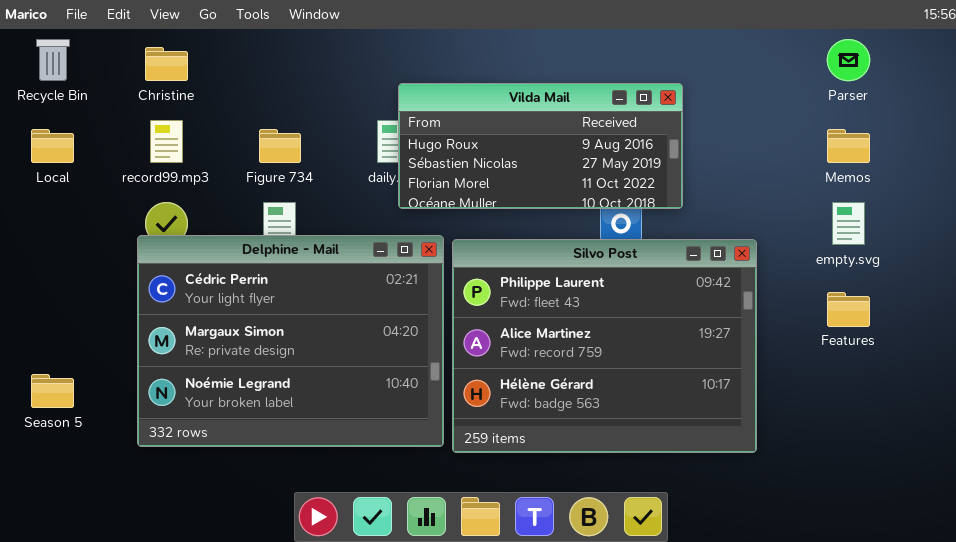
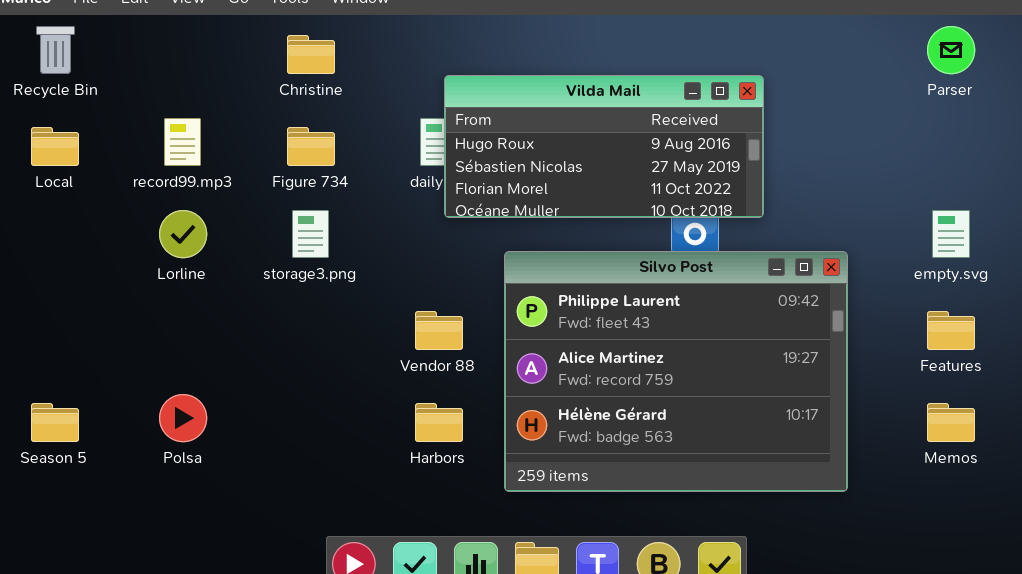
Christine: [145,47,188,81] -> [287,35,335,74], moved
Memos: [827,129,870,163] -> [927,403,975,442], moved
Delphine - Mail: [137,235,444,447] -> none, closed

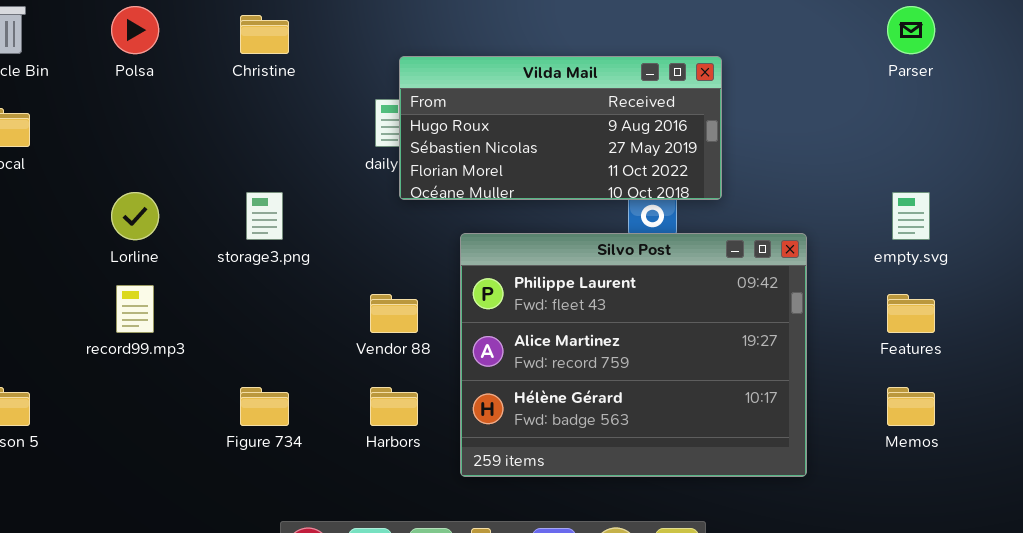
record99.mp3: [164,118,201,166] -> [116,285,154,333], moved
Figure 734: [287,127,335,166] -> [240,387,289,426], moved
Polsa: [159,394,207,442] -> [111,6,159,54], moved

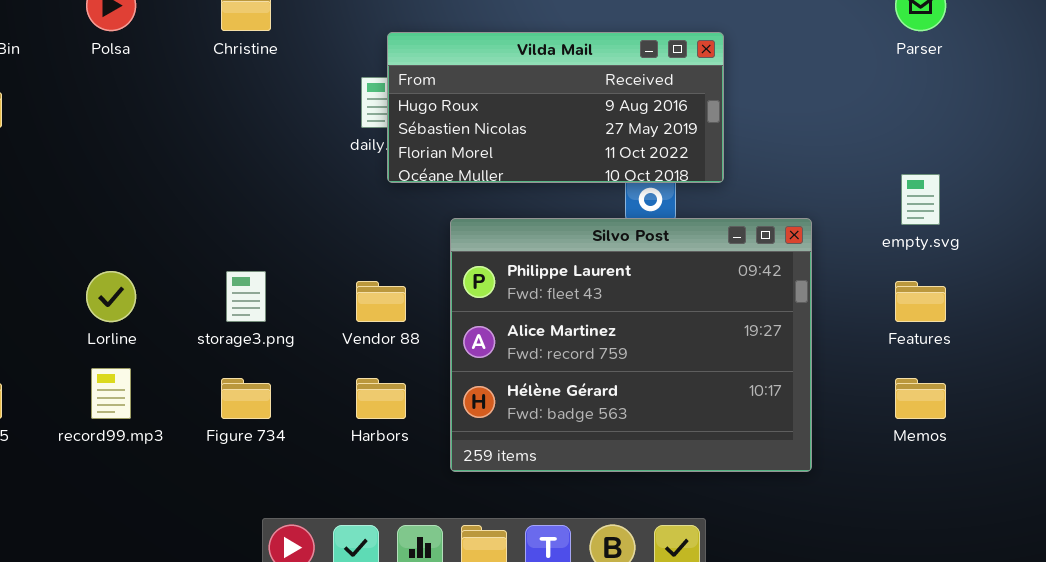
Lorline: [111,192,159,240] -> [86,271,136,322], moved
storage3.png: [246,192,283,240] -> [226,271,266,322], moved
record99.mp3: [116,285,154,333] -> [91,368,131,419], moved

